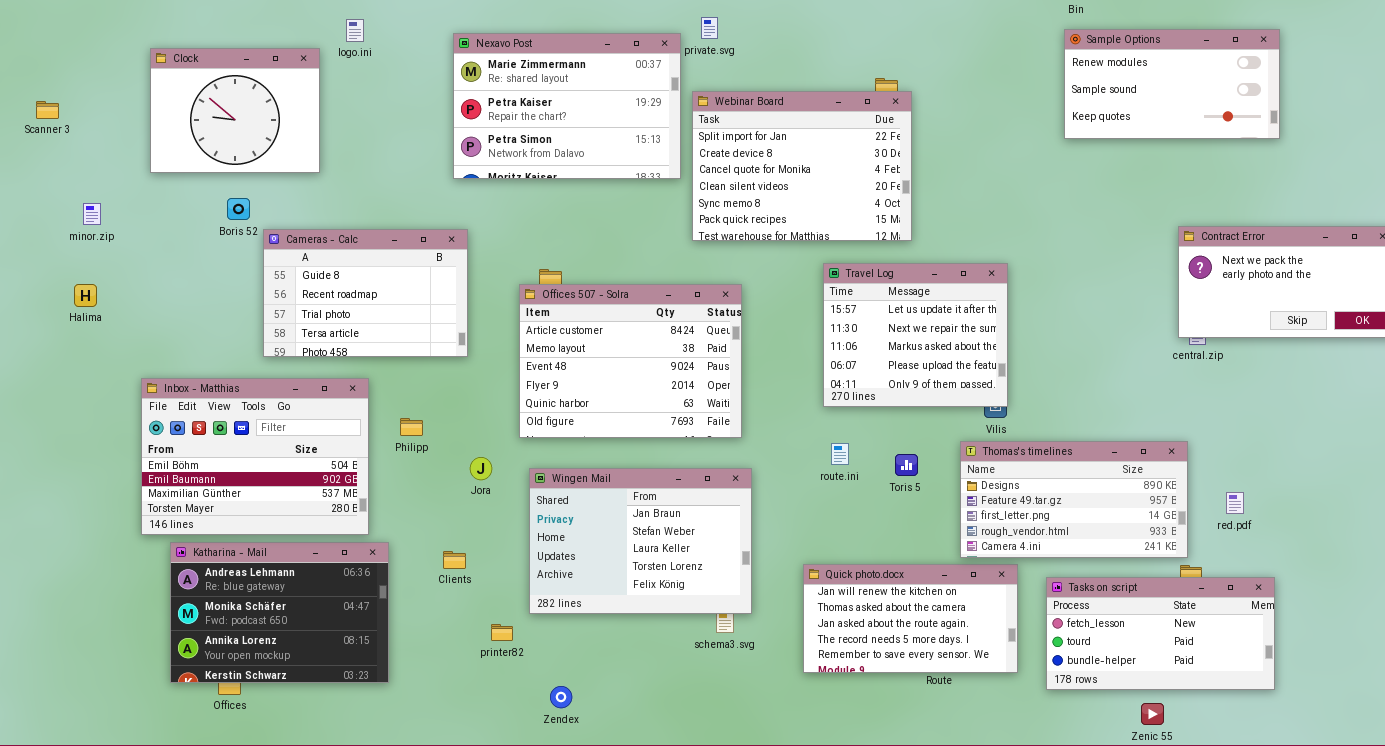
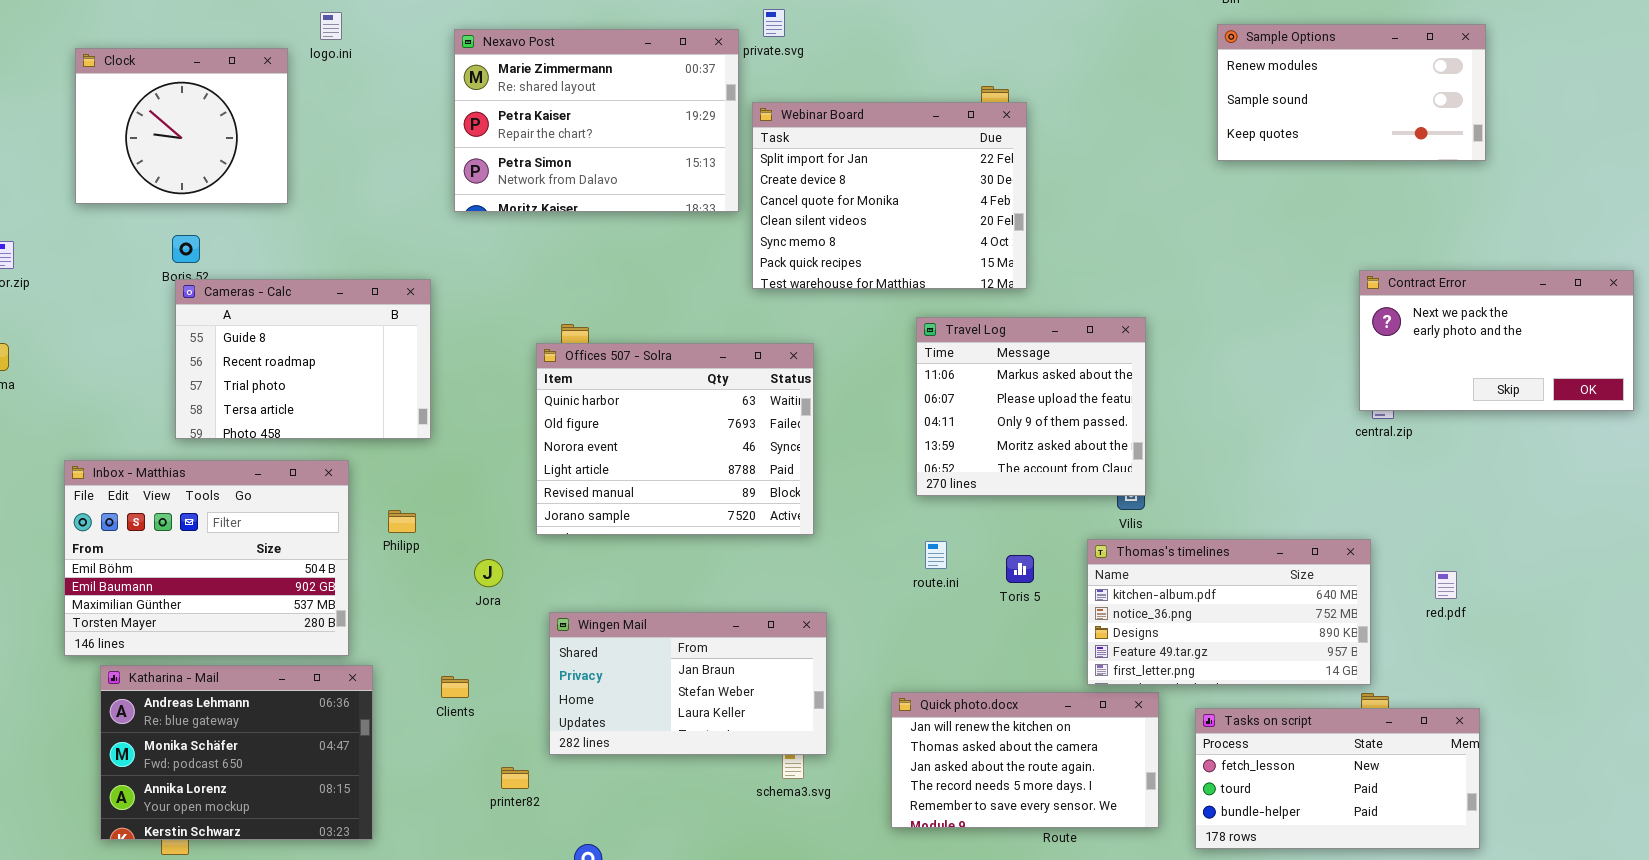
Cameras - Calc: [263,229,468,357] -> [175,279,431,439], moved
Travel Log: [823,263,1008,407] -> [916,317,1146,496], scrolled down 2 rows
Offices 507 - Solra: [519,284,742,438] -> [536,343,814,535], scrolled down 4 rows
Thomas's timelines: [960,441,1188,558] -> [1087,539,1371,685], scrolled up 2 rows
Wingen Mail: [529,468,752,614] -> [549,612,827,755], resized
red.pdf: [1226,492,1244,514] -> [1435,571,1457,599], moved

